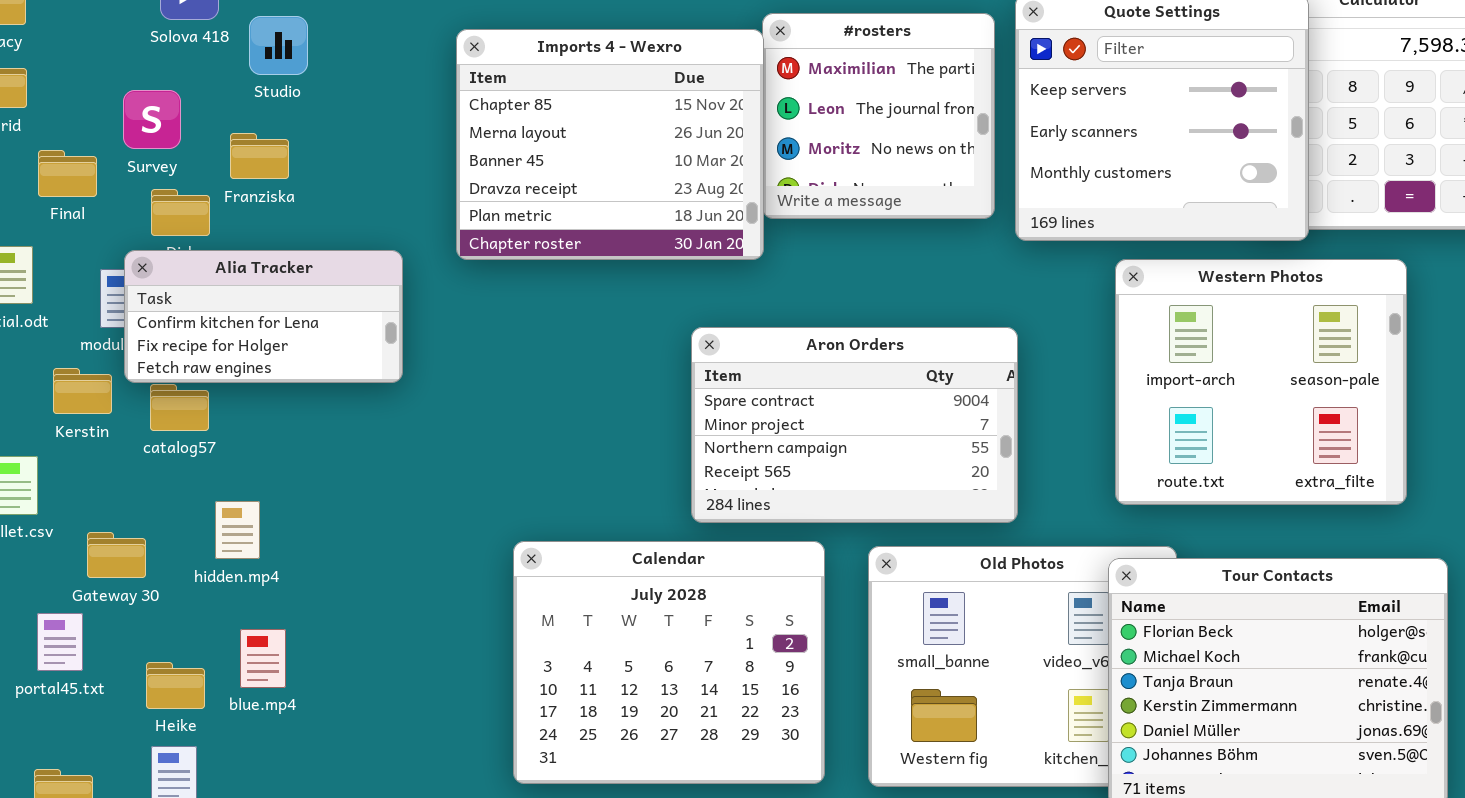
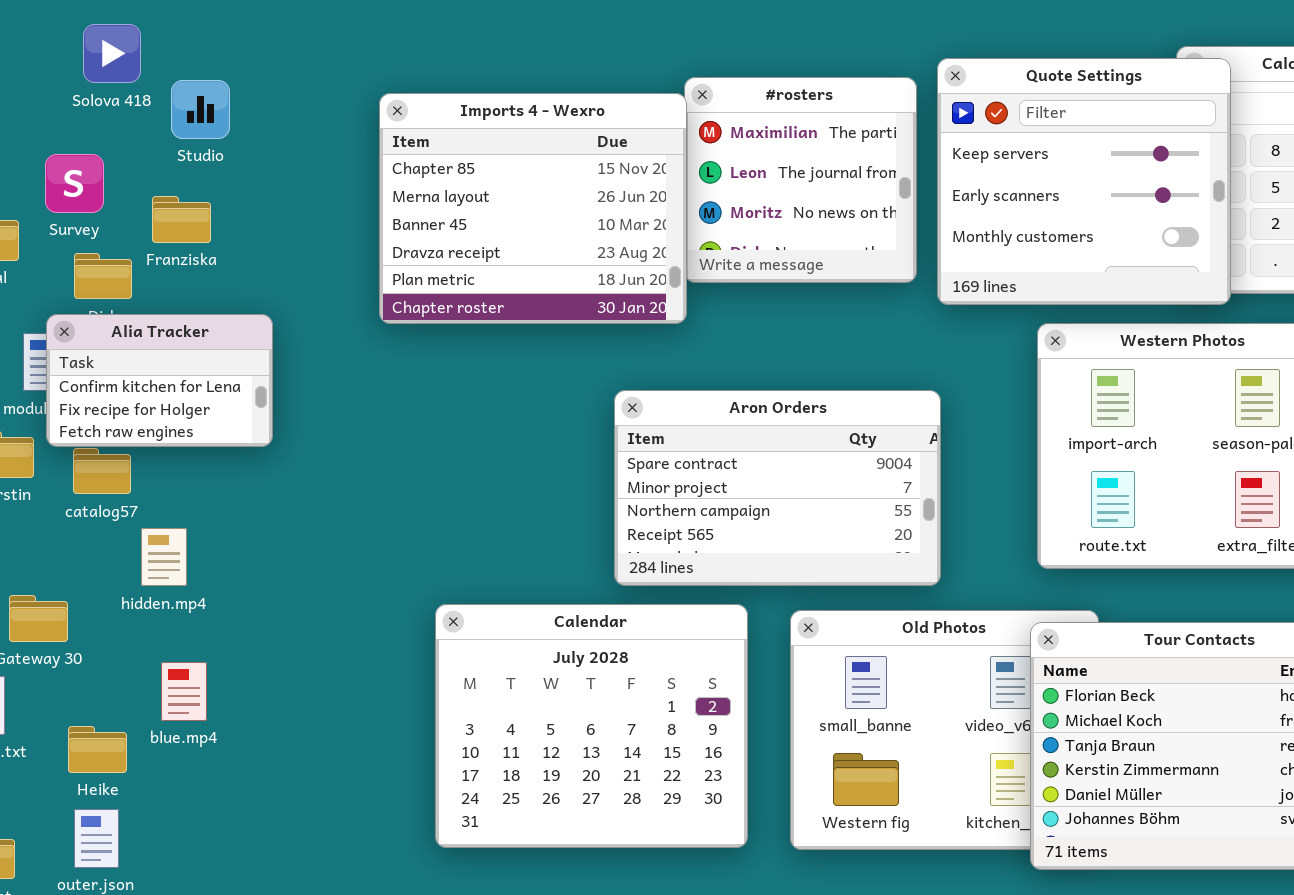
Alia Tracker: [124,250,403,383] -> [46,314,273,447], resized
hidden.mp4: [215,501,260,559] -> [141,528,187,586], moved
blue.mp4: [240,629,286,688] -> [161,662,207,721], moved

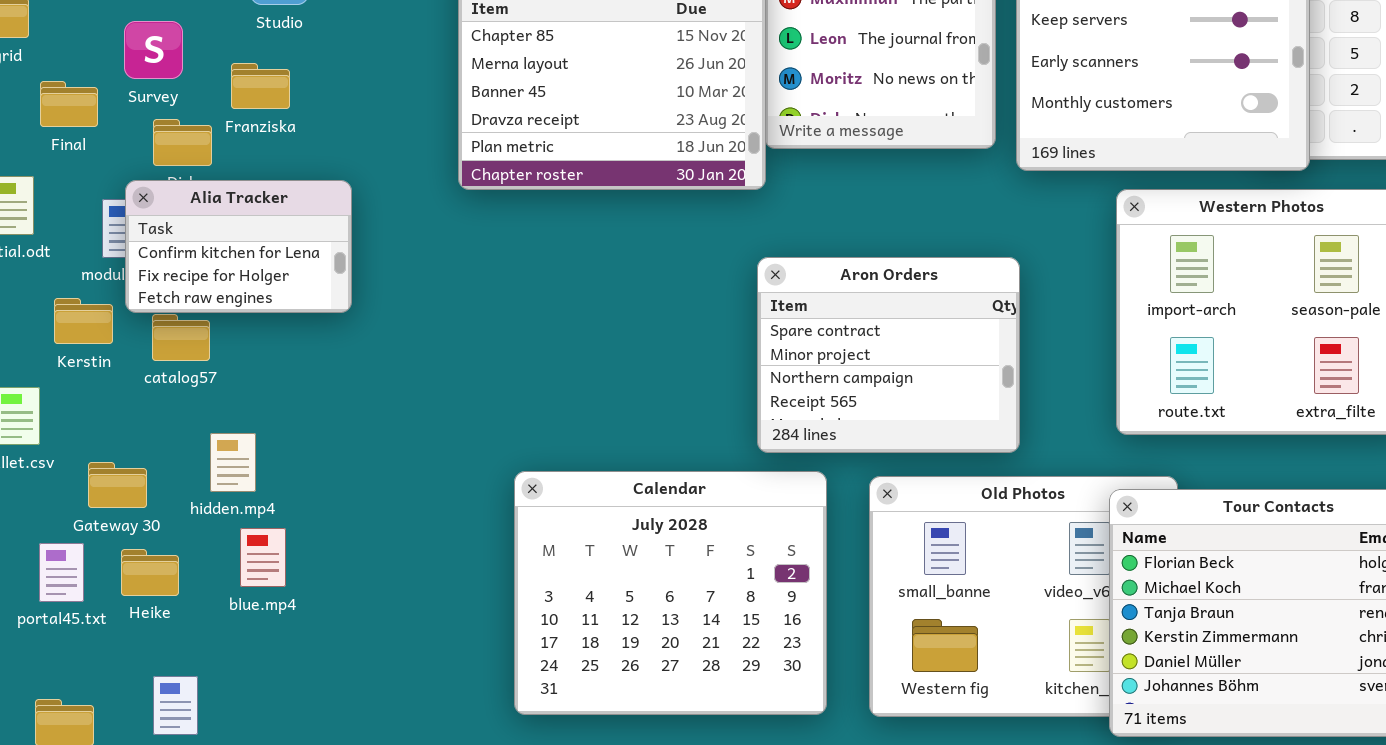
Aron Orders: [614,390,941,586] -> [757,257,1020,453], resized
hidden.mp4: [141,528,187,586] -> [210,433,256,492], moved
Heike: [68,726,127,773] -> [121,549,179,596], moved

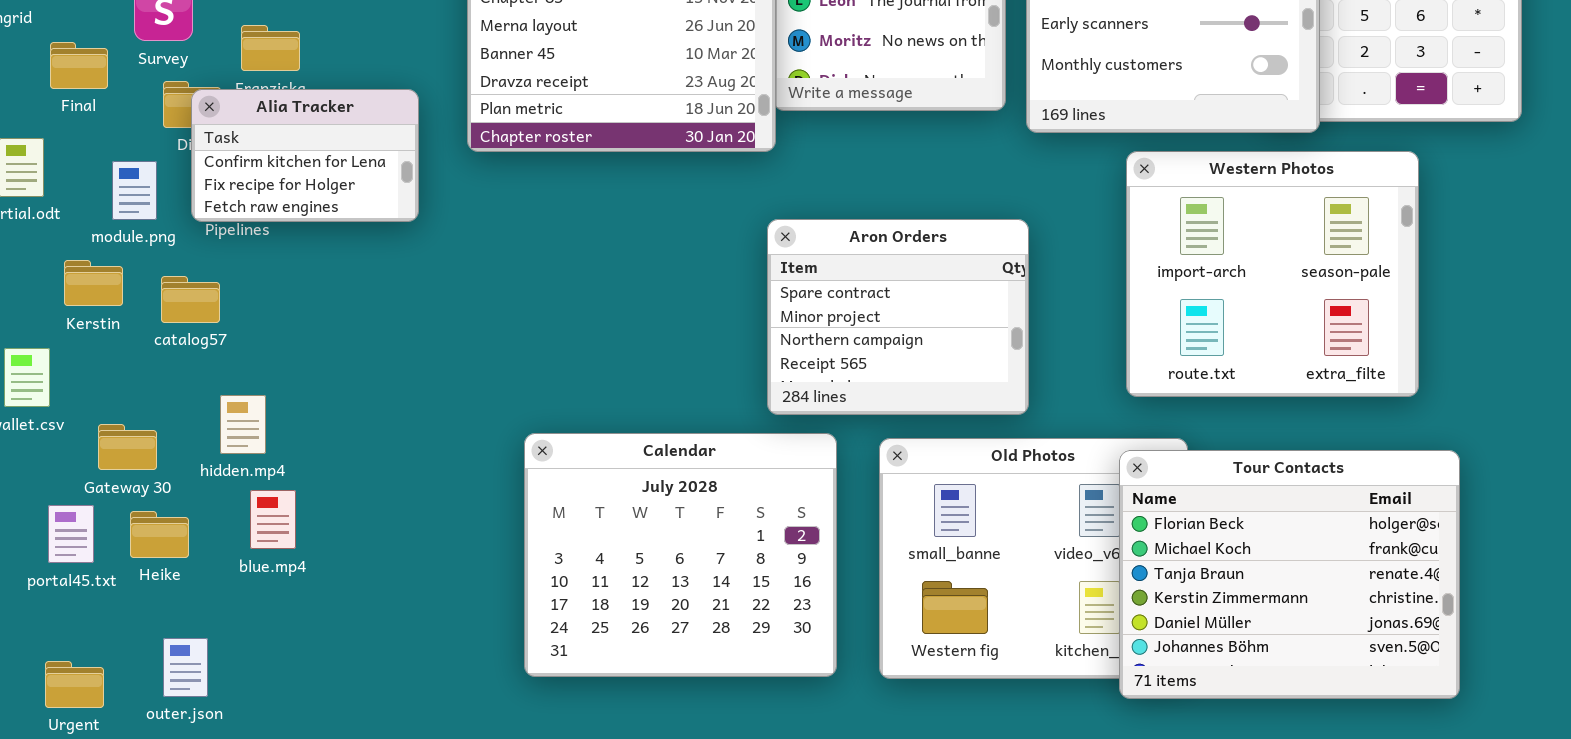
Alia Tracker: [125,180,352,313] -> [191,89,419,222], moved

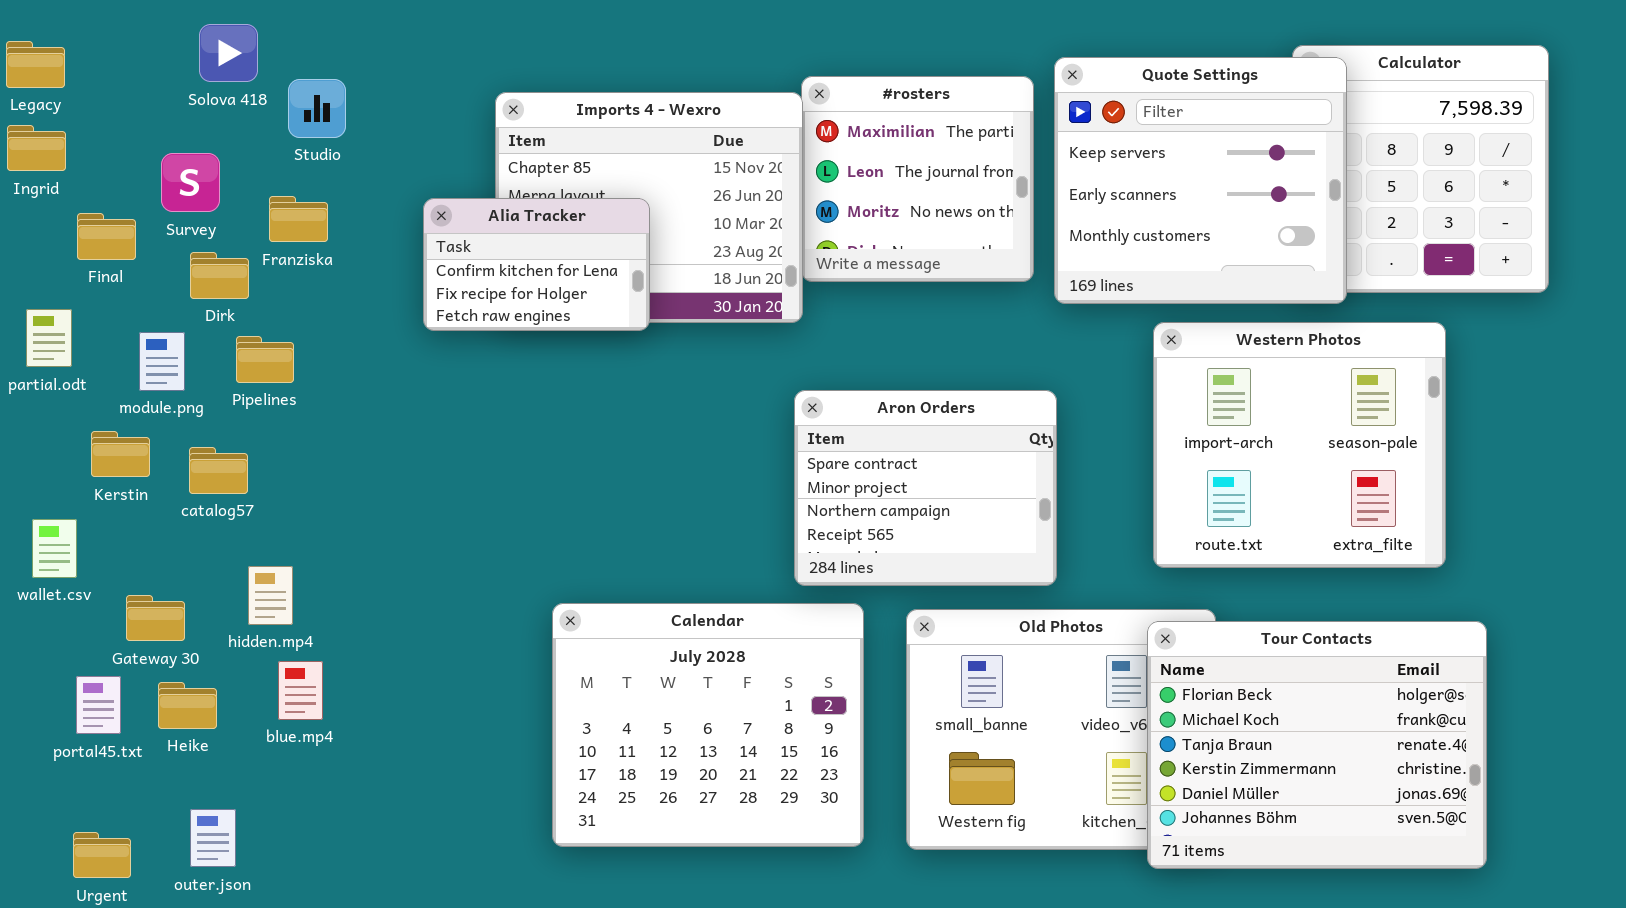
Alia Tracker: [191,89,419,222] -> [423,198,650,331], moved

